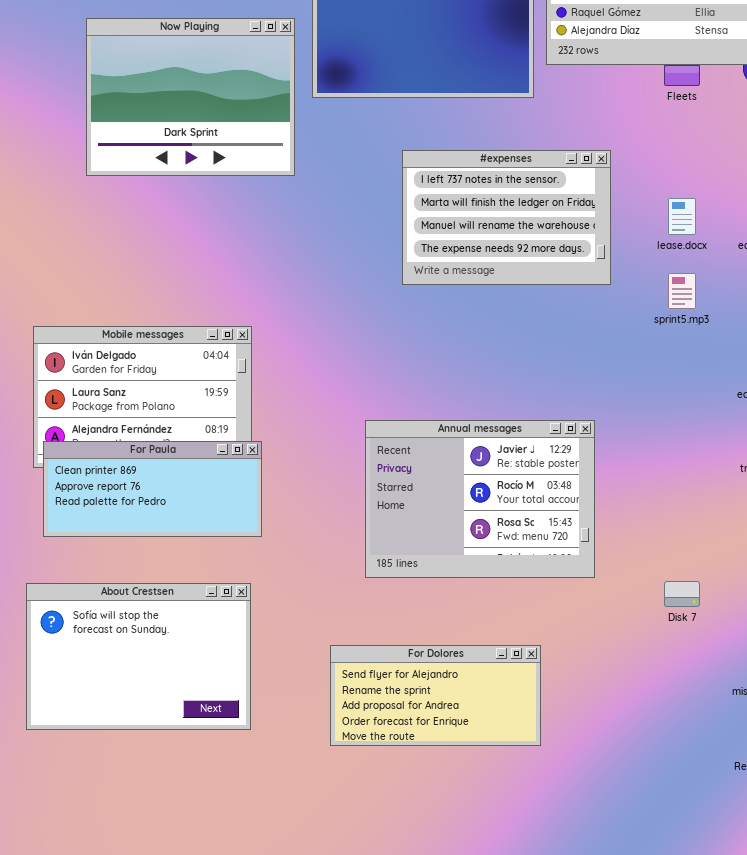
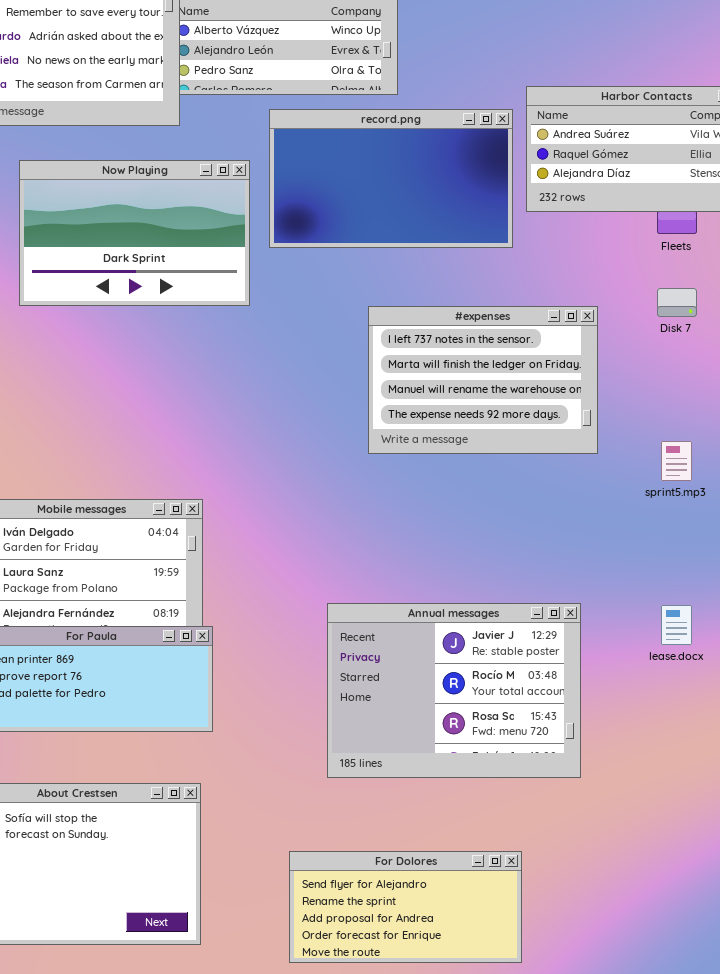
Now Playing: [86,18,295,176] -> [19,160,250,306], resized
lease.docx: [668,198,696,235] -> [661,605,692,645], moved
Disk 7: [664,581,700,607] -> [657,288,697,317], moved

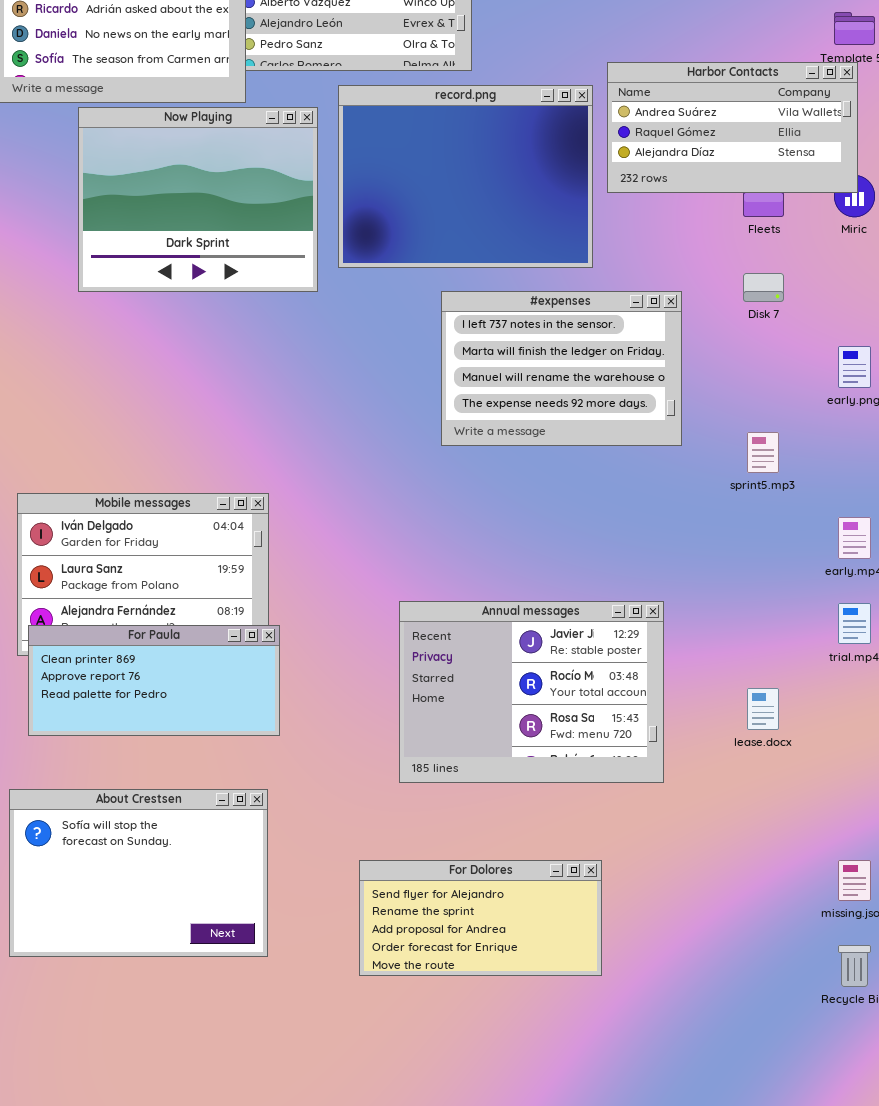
record.png: [269,109,513,248] -> [338,85,593,268], resized
Now Playing: [19,160,250,306] -> [78,107,318,292], resized
lease.docx: [661,605,692,645] -> [747,688,779,730], moved

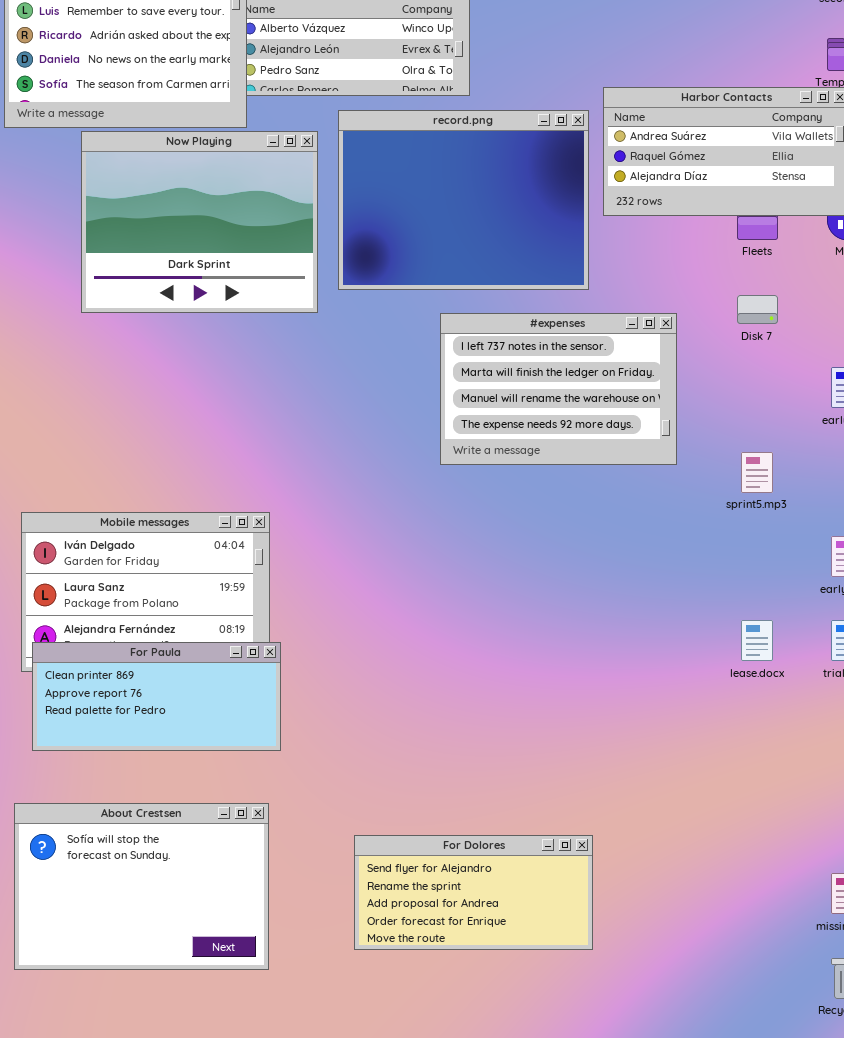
Annual messages: [399,601,664,783] -> none, closed
lease.docx: [747,688,779,730] -> [741,620,773,661], moved
For Dolores: [359,860,602,976] -> [354,835,593,950], moved

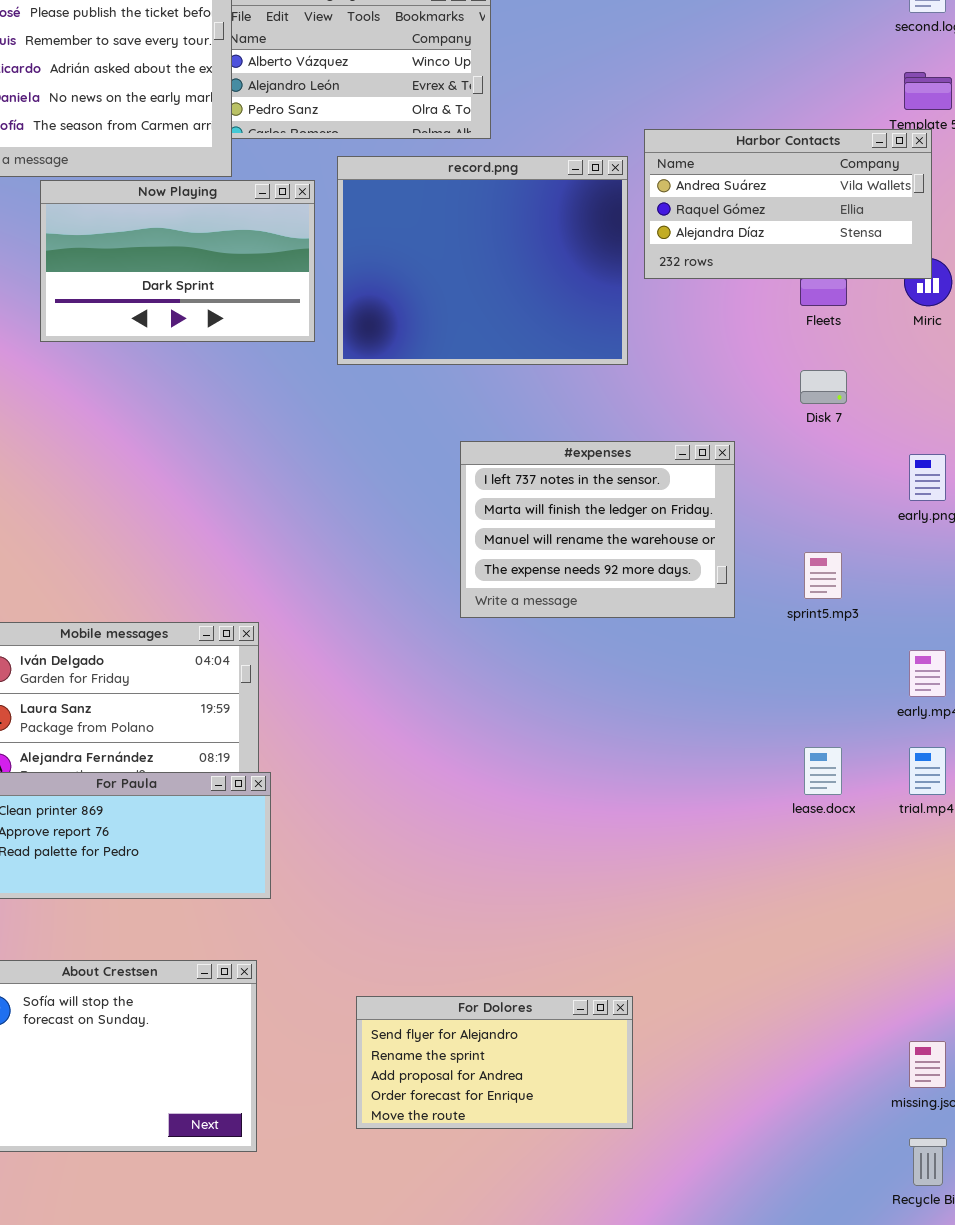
Now Playing: [81,131,318,313] -> [40,180,315,342], resized
#expenses: [440,313,677,465] -> [460,441,735,618], moved

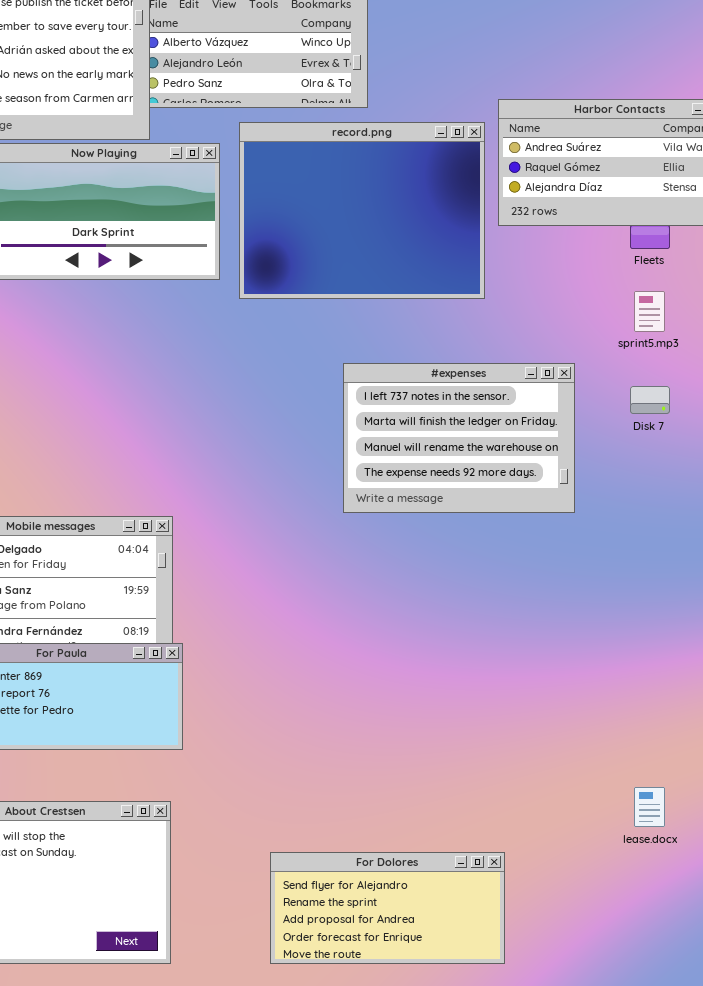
Disk 7: [800,370,847,404] -> [630,386,670,414], moved
sprint5.mp3: [804,552,842,599] -> [634,291,665,332], moved
lease.docx: [804,747,842,795] -> [634,787,665,827], moved
For Dolores: [356,996,633,1129] -> [270,852,505,964], moved

